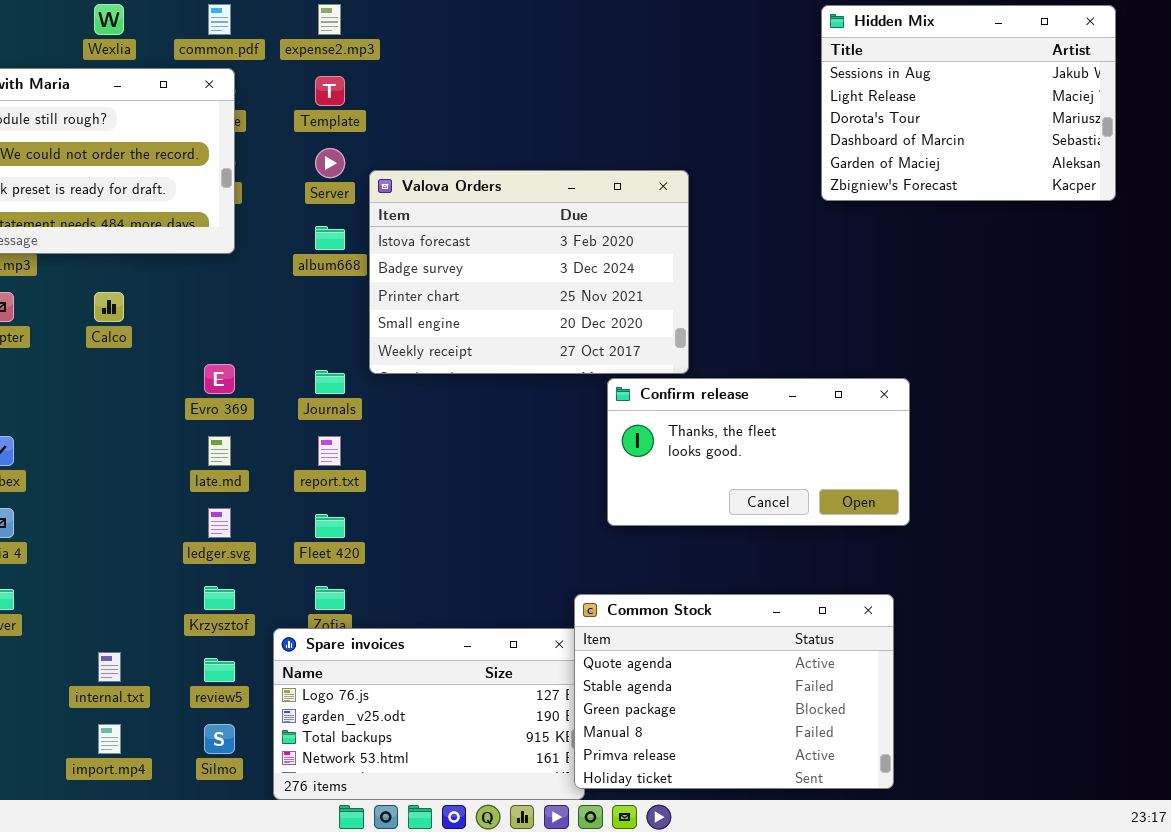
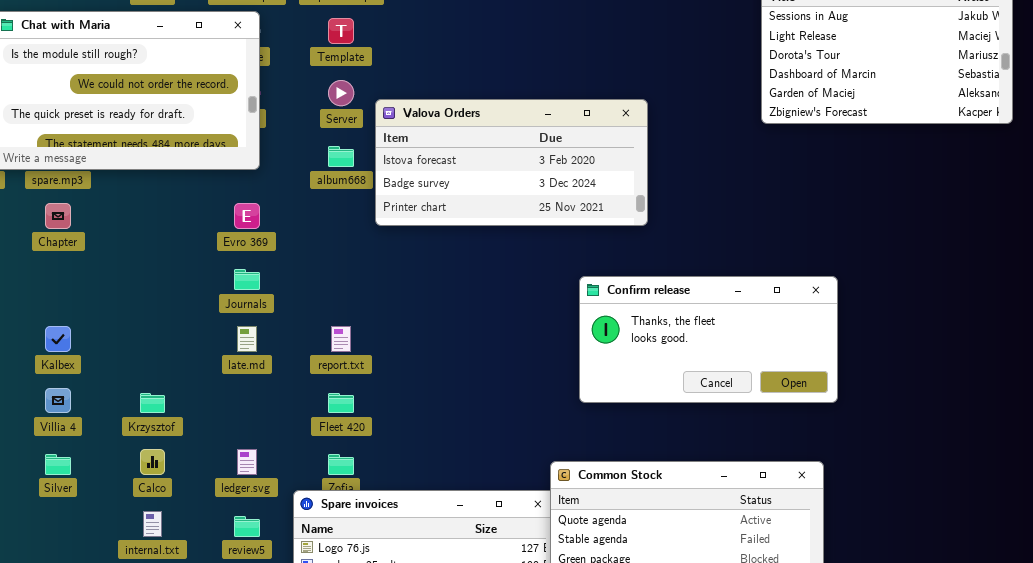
Valova Orders: [369,170,689,374] -> [375,99,648,226], resized
Calco: [94,292,124,322] -> [140,449,165,475], moved
Evro 369: [204,364,235,394] -> [234,203,260,229], moved
Journals: [315,370,345,394] -> [234,269,260,290], moved
ledger.svg: [208,508,231,538] -> [237,449,257,475], moved
Krzysztof: [204,586,235,610] -> [140,393,165,413], moved

